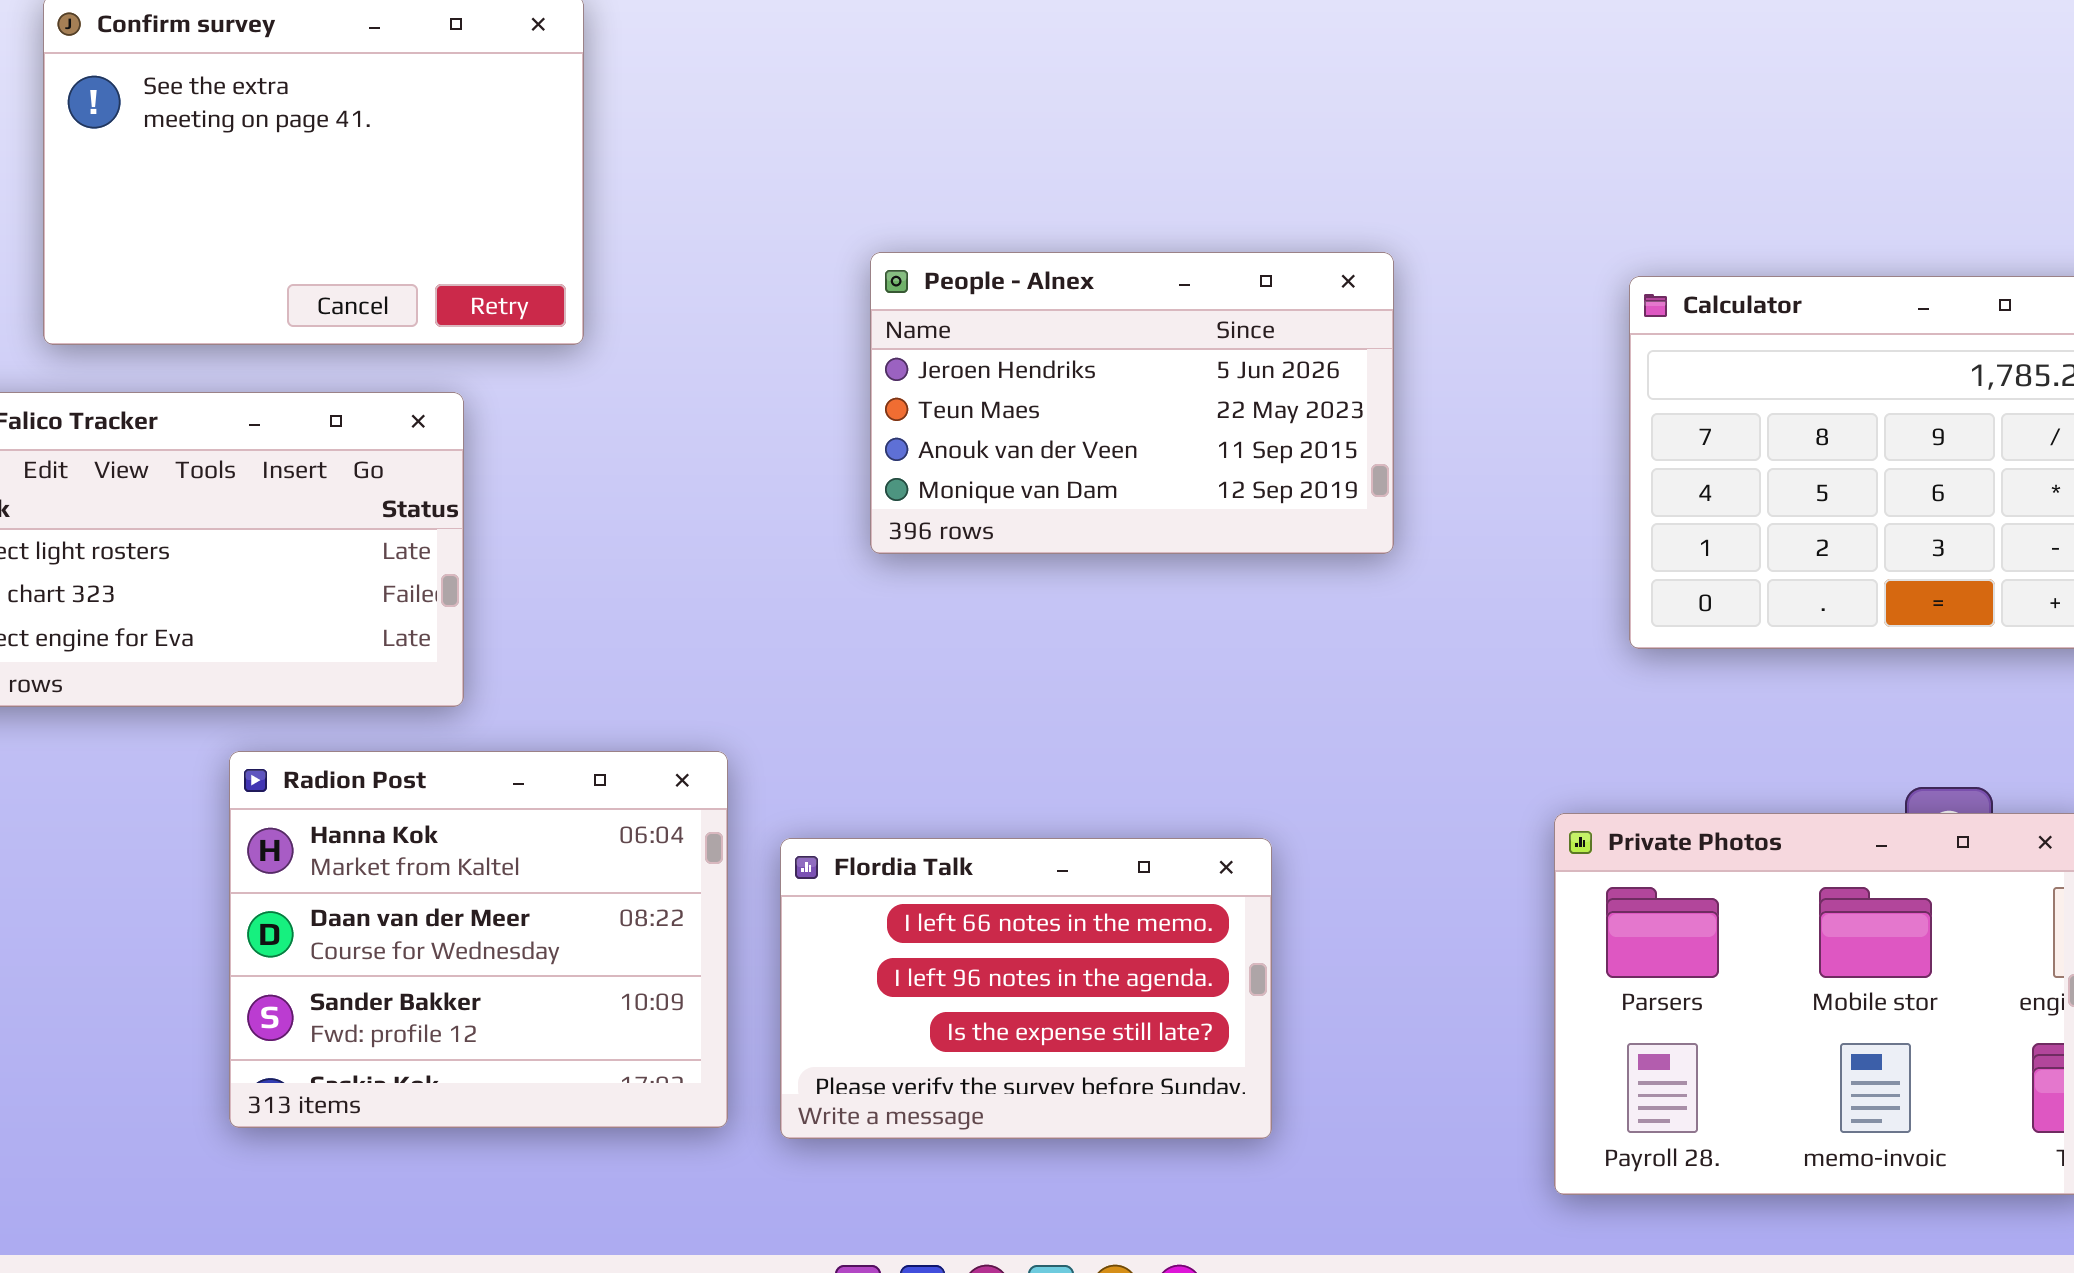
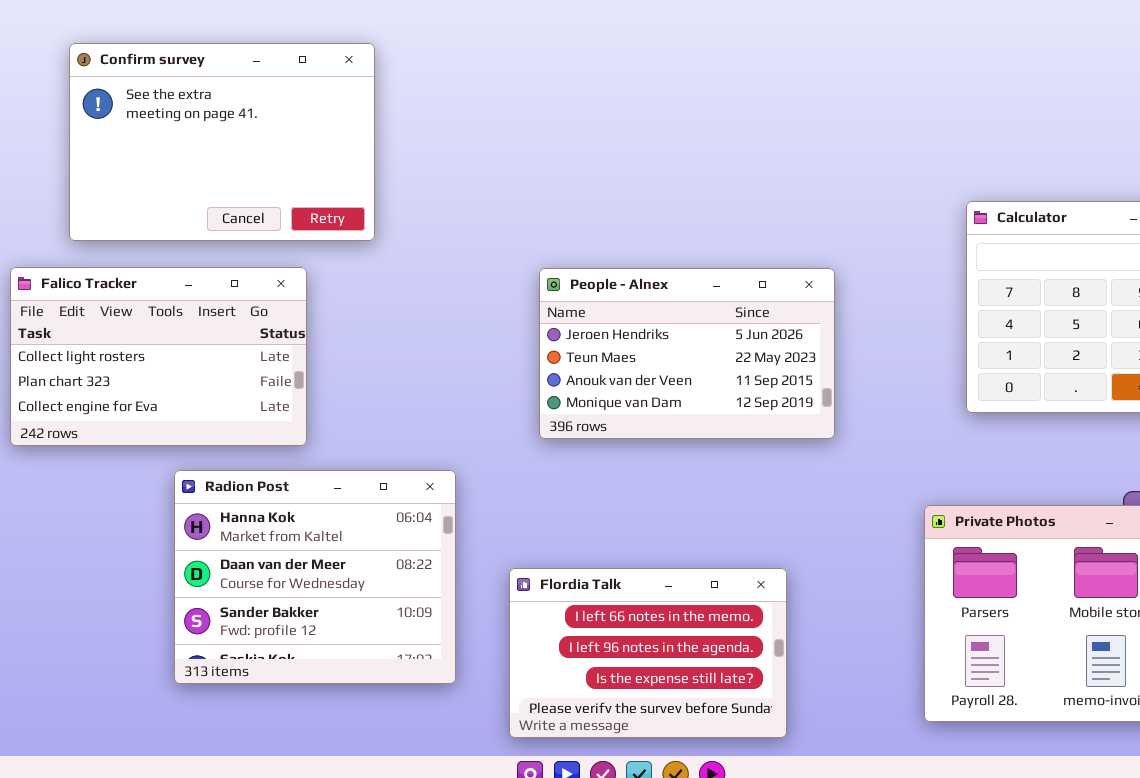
People - Alnex: [870,252,1394,554] -> [539,268,835,439], moved
Flordia Talk: [780,838,1272,1139] -> [509,568,787,738], moved

